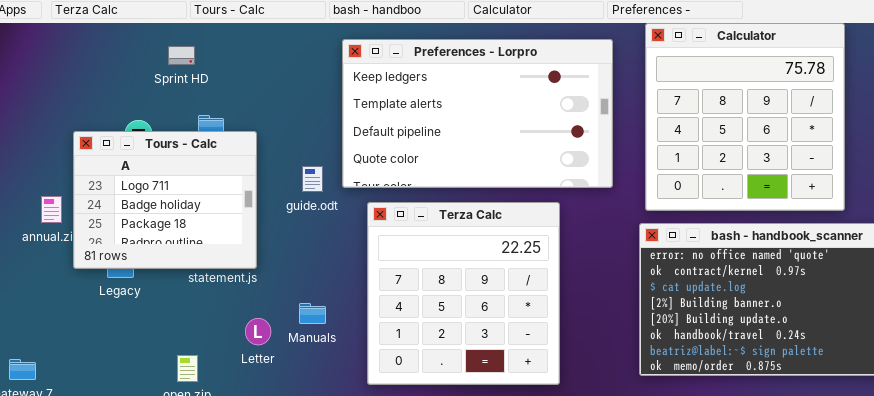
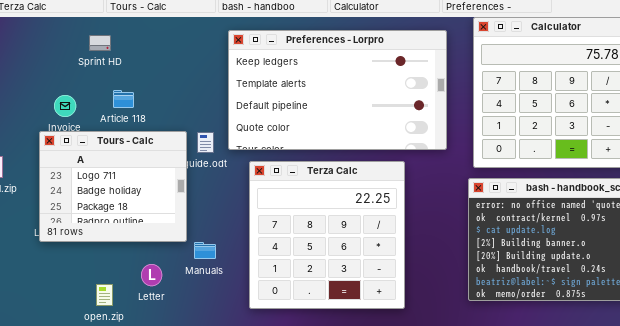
Tours - Calc: [73,131,257,269] -> [39,131,187,242], moved
Letter: [245,318,271,345] -> [141,264,162,286], moved

